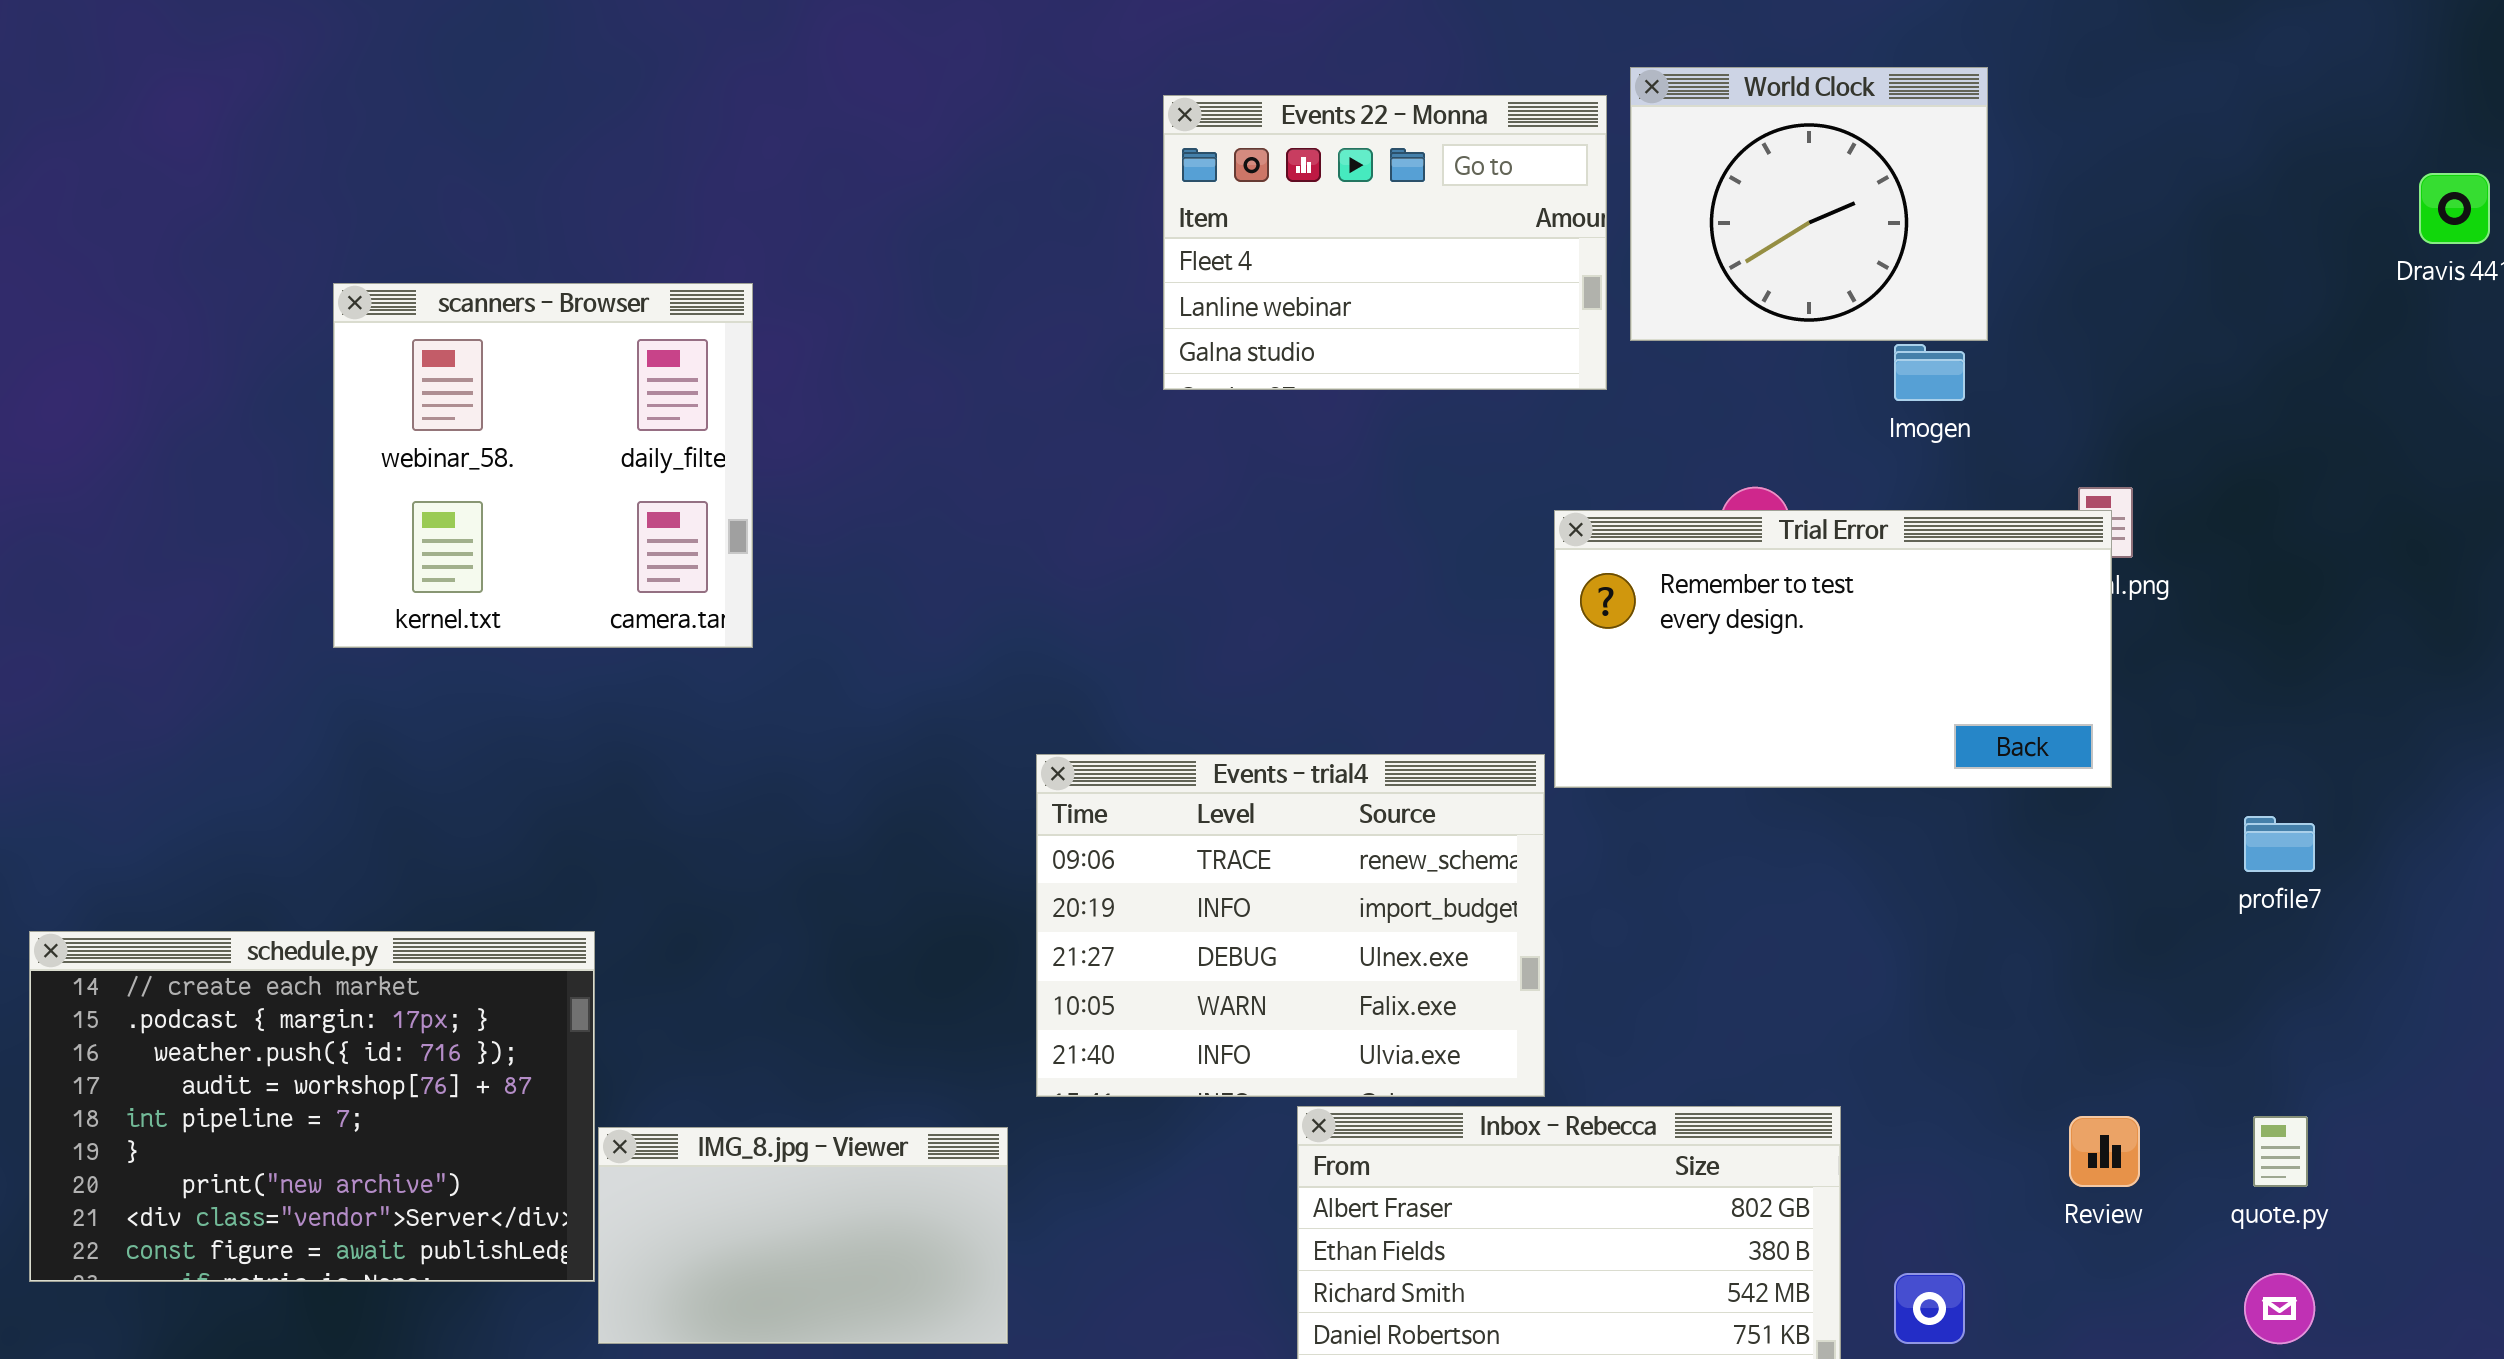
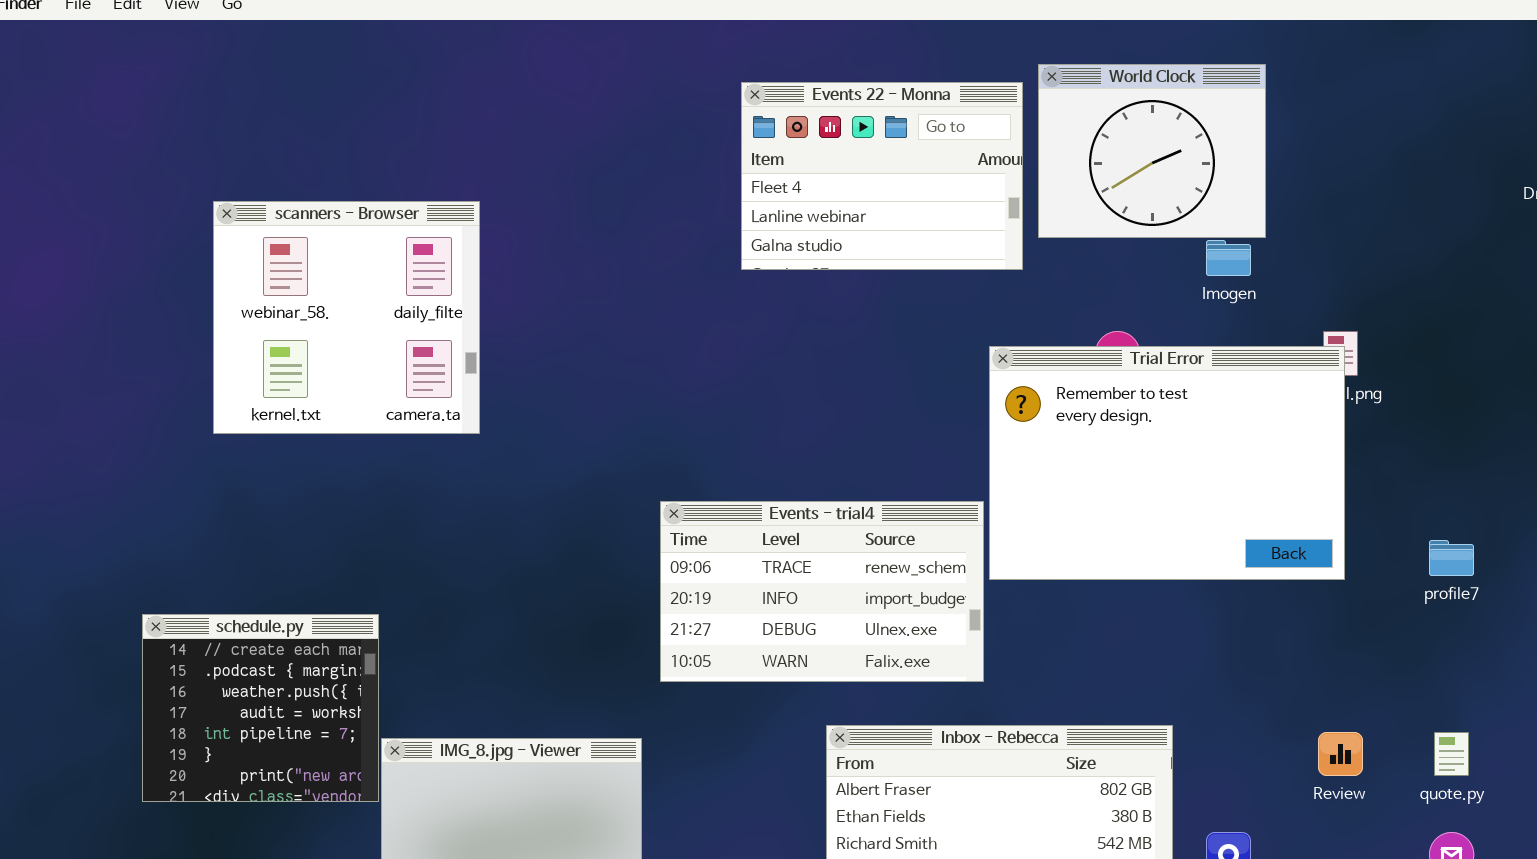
Trial Error: [1554,510,2112,788] -> [989,346,1345,580], resized
Events - trial4: [1036,754,1545,1097] -> [660,501,984,682], resized
schedule.py: [29,931,595,1282] -> [142,614,379,802], resized

